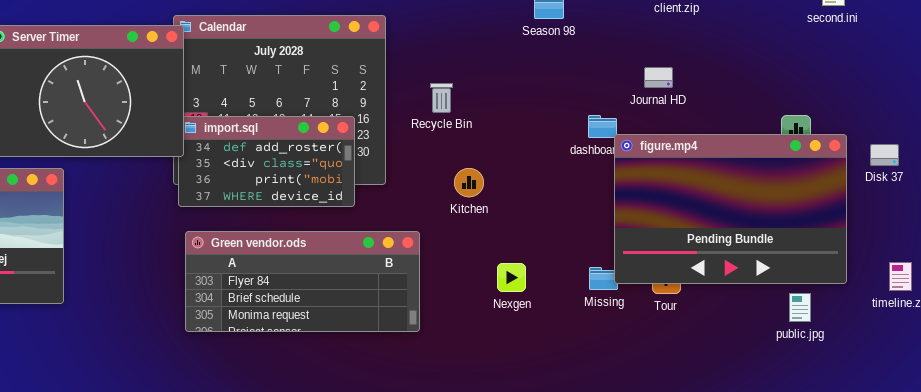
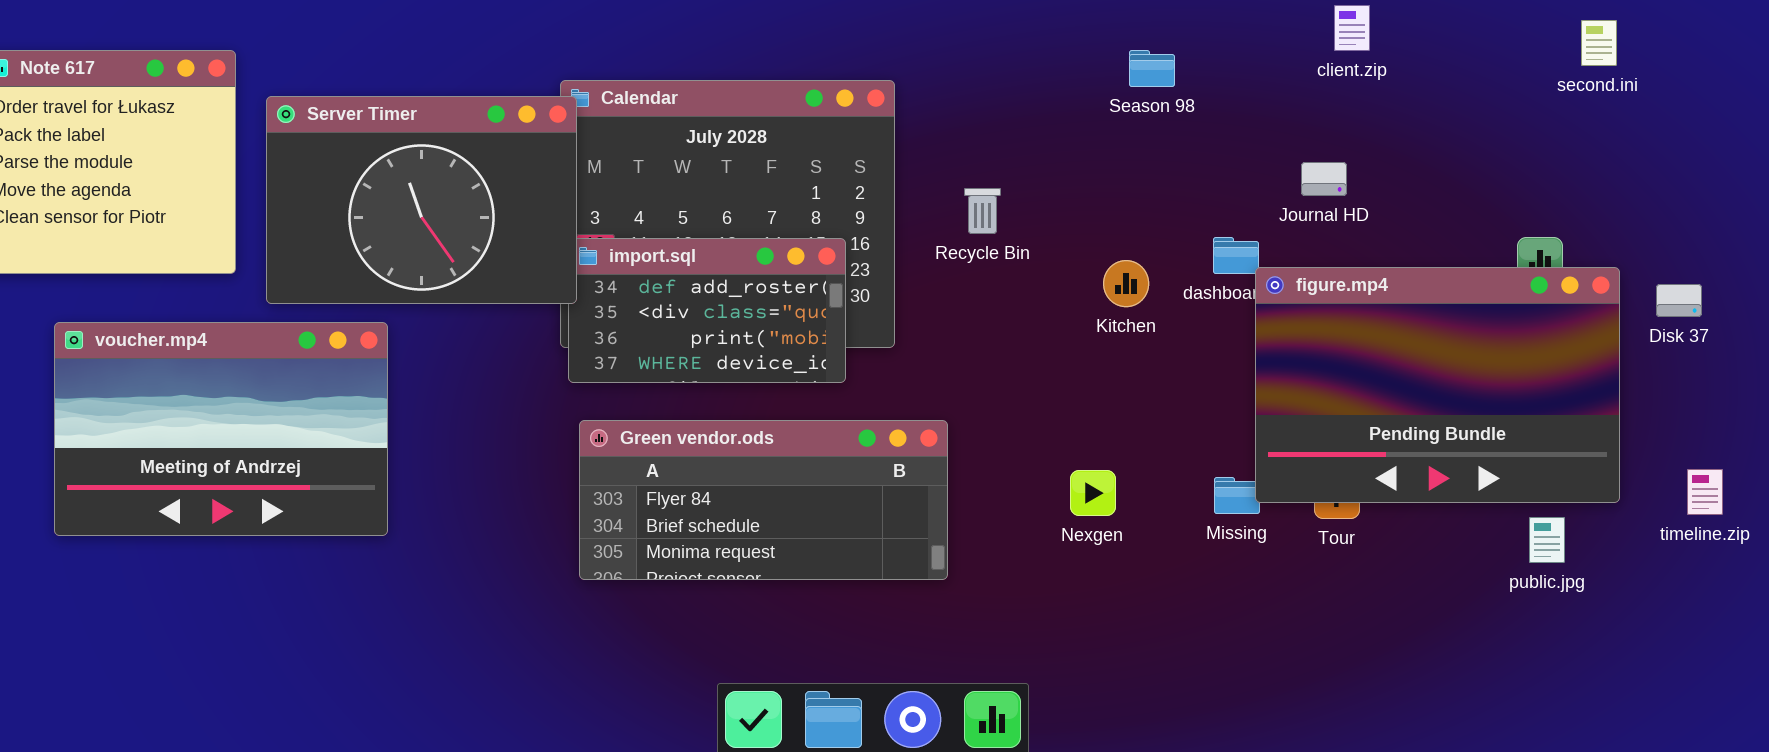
Kitchen: [454,168,484,197] -> [1103,260,1149,307], moved

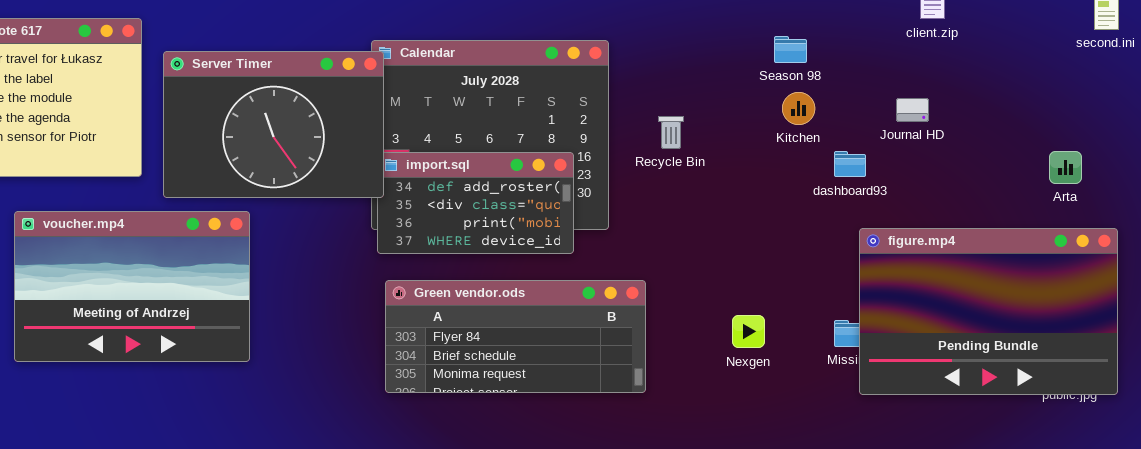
Season 98: [1129,50,1175,87] -> [774,36,807,63], moved
Kitchen: [1103,260,1149,307] -> [782,92,815,125], moved
figure.mp4: [1255,267,1620,503] -> [859,228,1118,395], moved

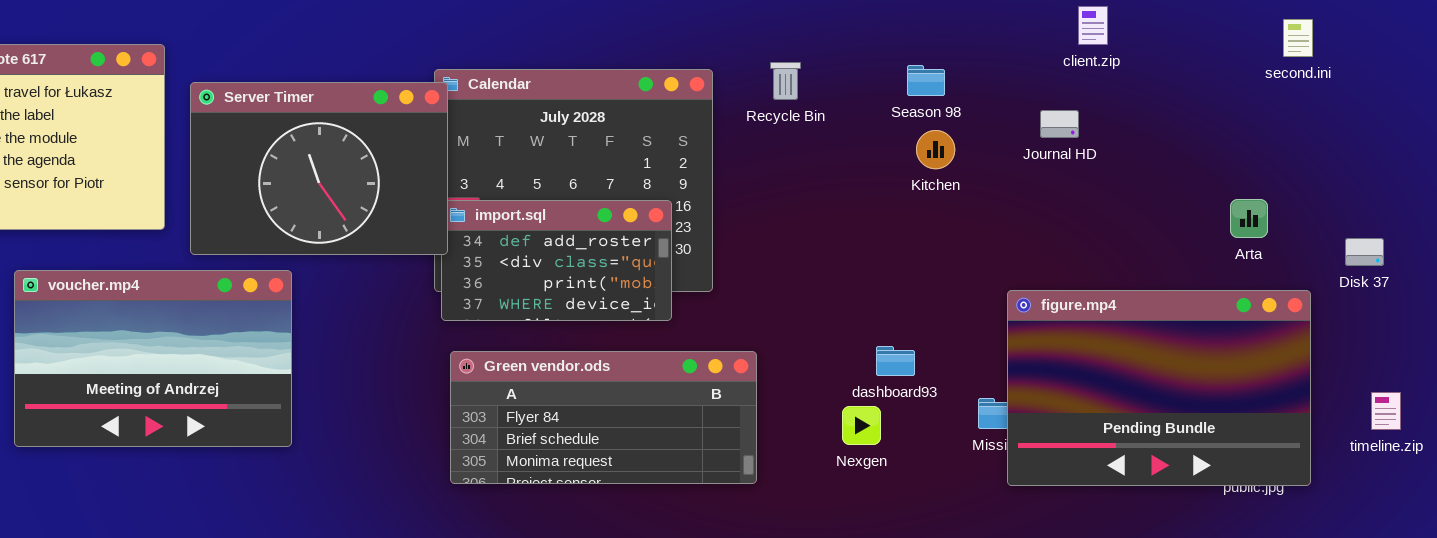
Journal HD: [896,98,929,122] -> [1040,110,1079,138], moved
Recycle Bin: [658,116,684,149] -> [770,62,801,100], moved
dashboard93: [834,151,866,177] -> [876,346,915,376], moved
Nexgen: [732,315,765,348] -> [842,406,881,445], moved

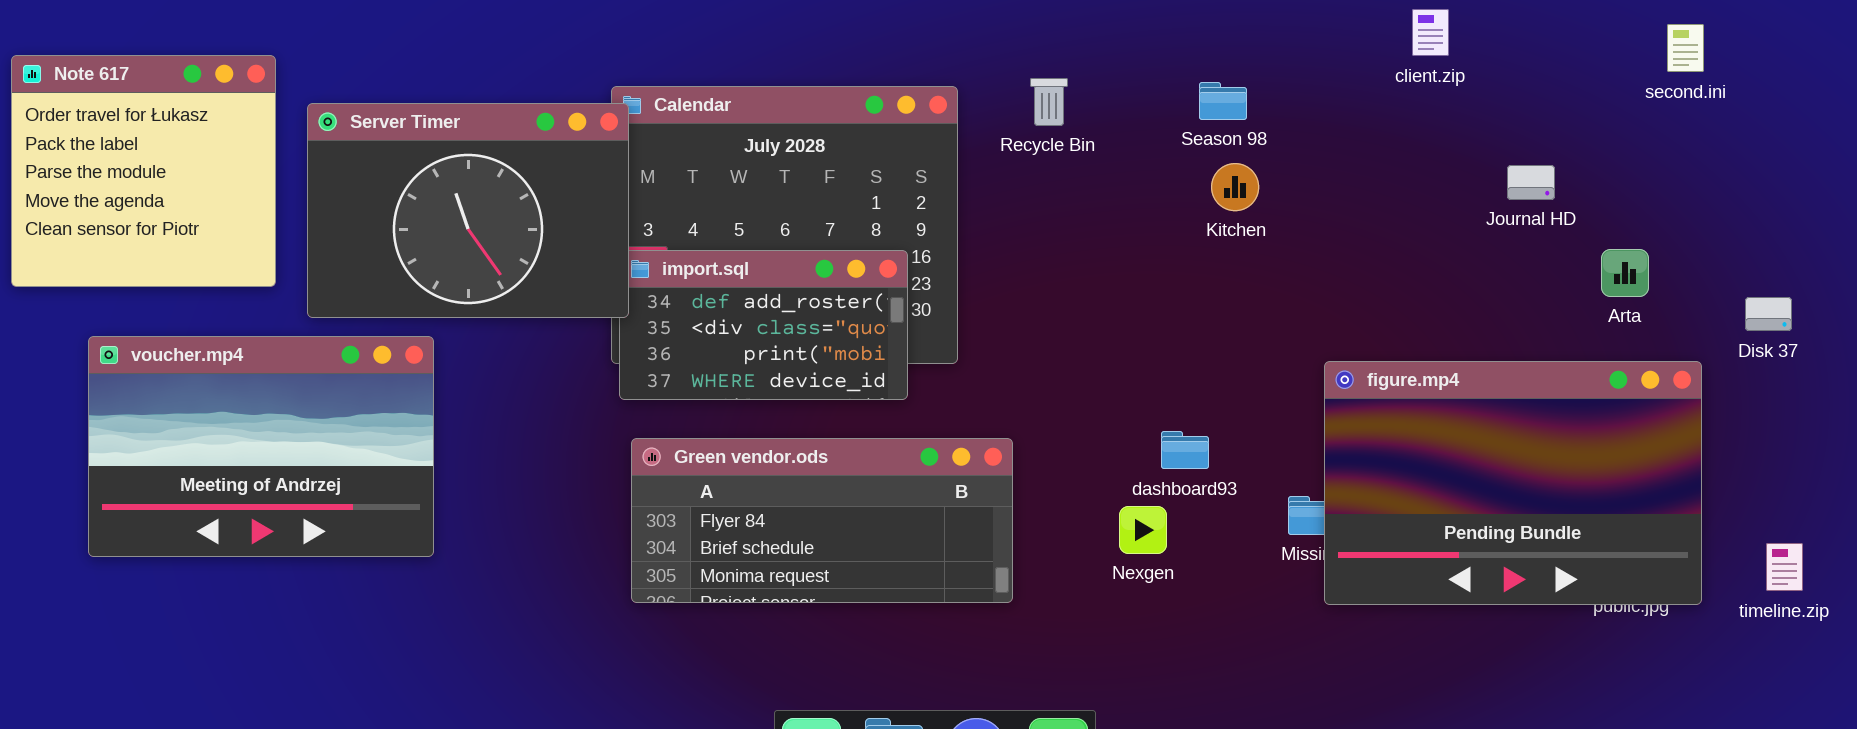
Journal HD: [1040,110,1079,138] -> [1507,165,1555,200], moved
timeline.zip: [1371,392,1401,430] -> [1766,543,1803,591], moved

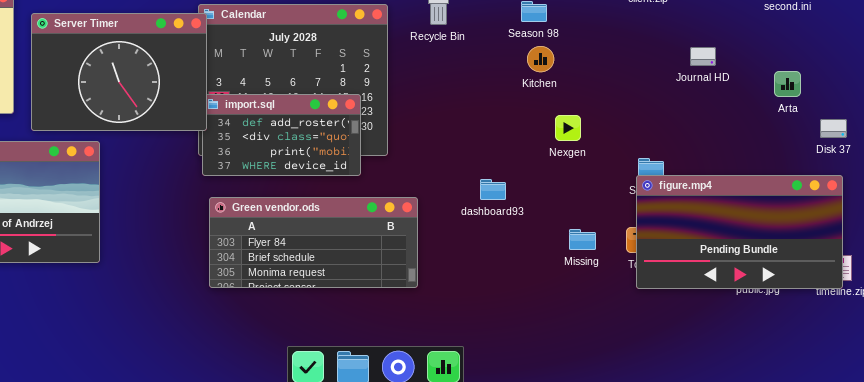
Arta: [1601,249,1649,297] -> [774,71,801,97], moved
figure.mp4: [1324,361,1702,605] -> [636,175,843,289], moved, resized
dashboard93: [1161,431,1209,469] -> [480,179,506,200], moved
Nexgen: [1119,506,1167,554] -> [555,115,581,141], moved

